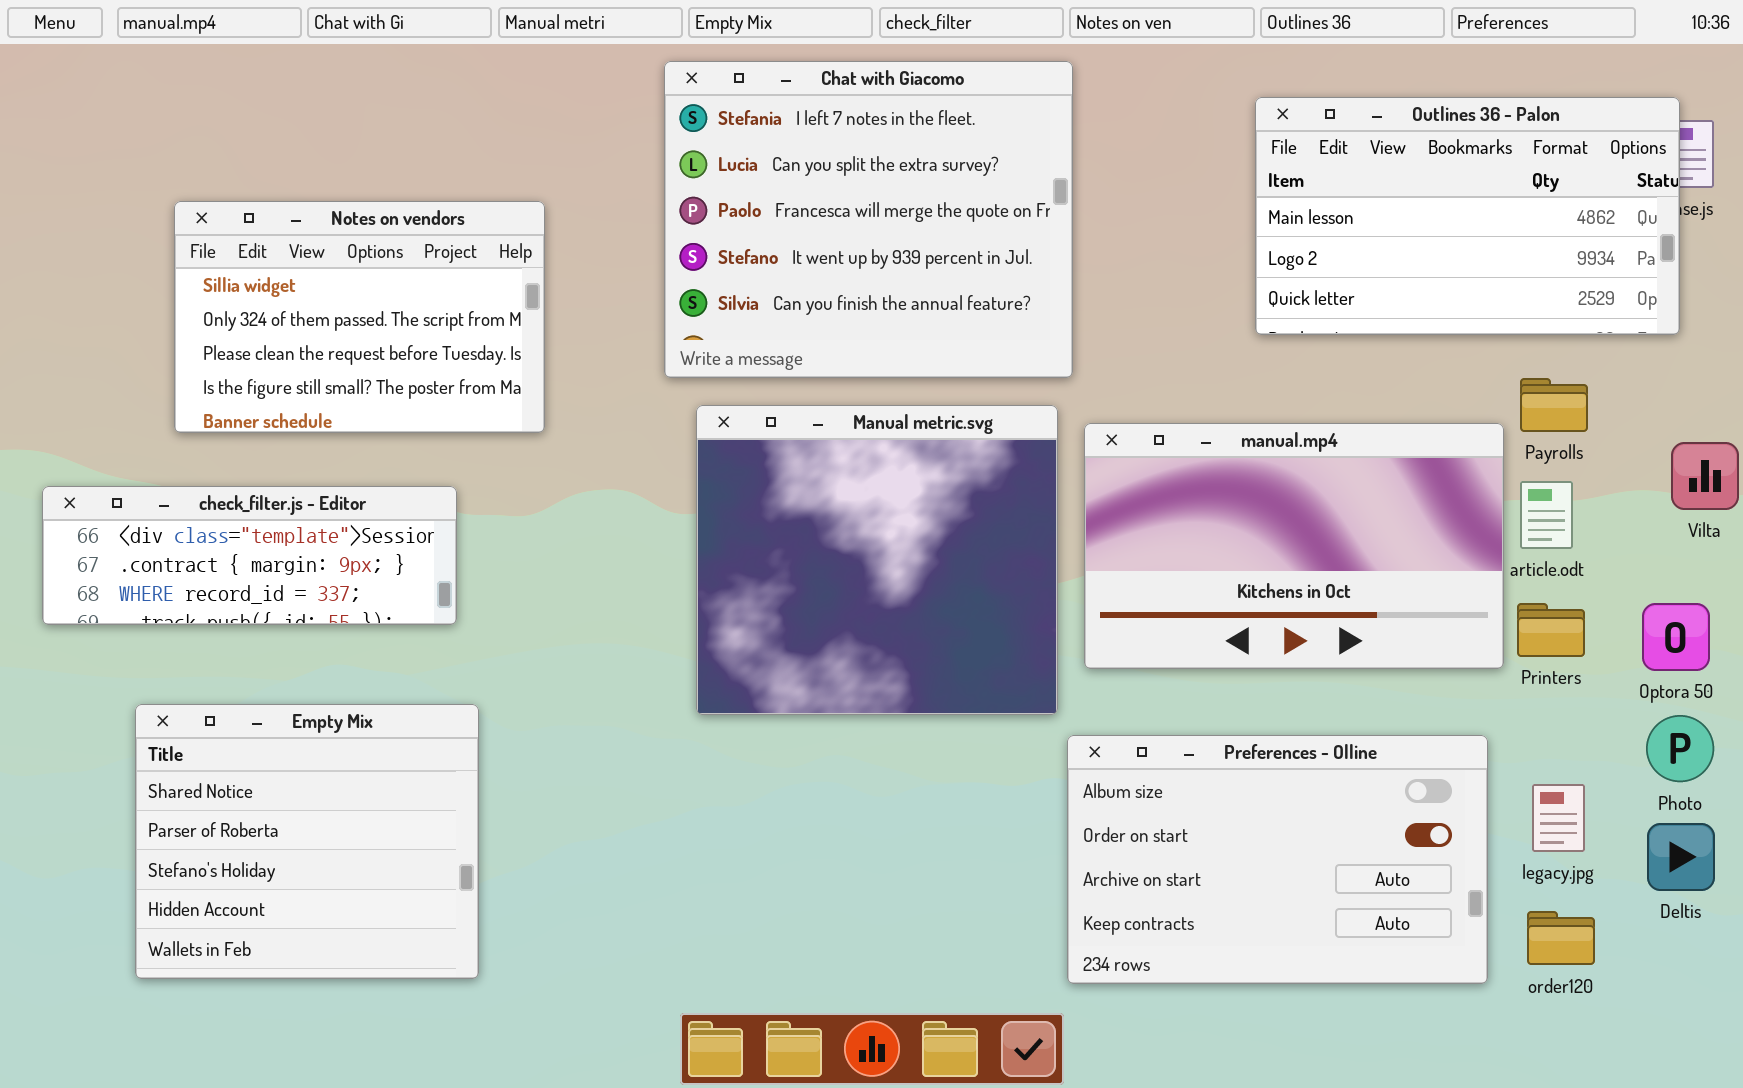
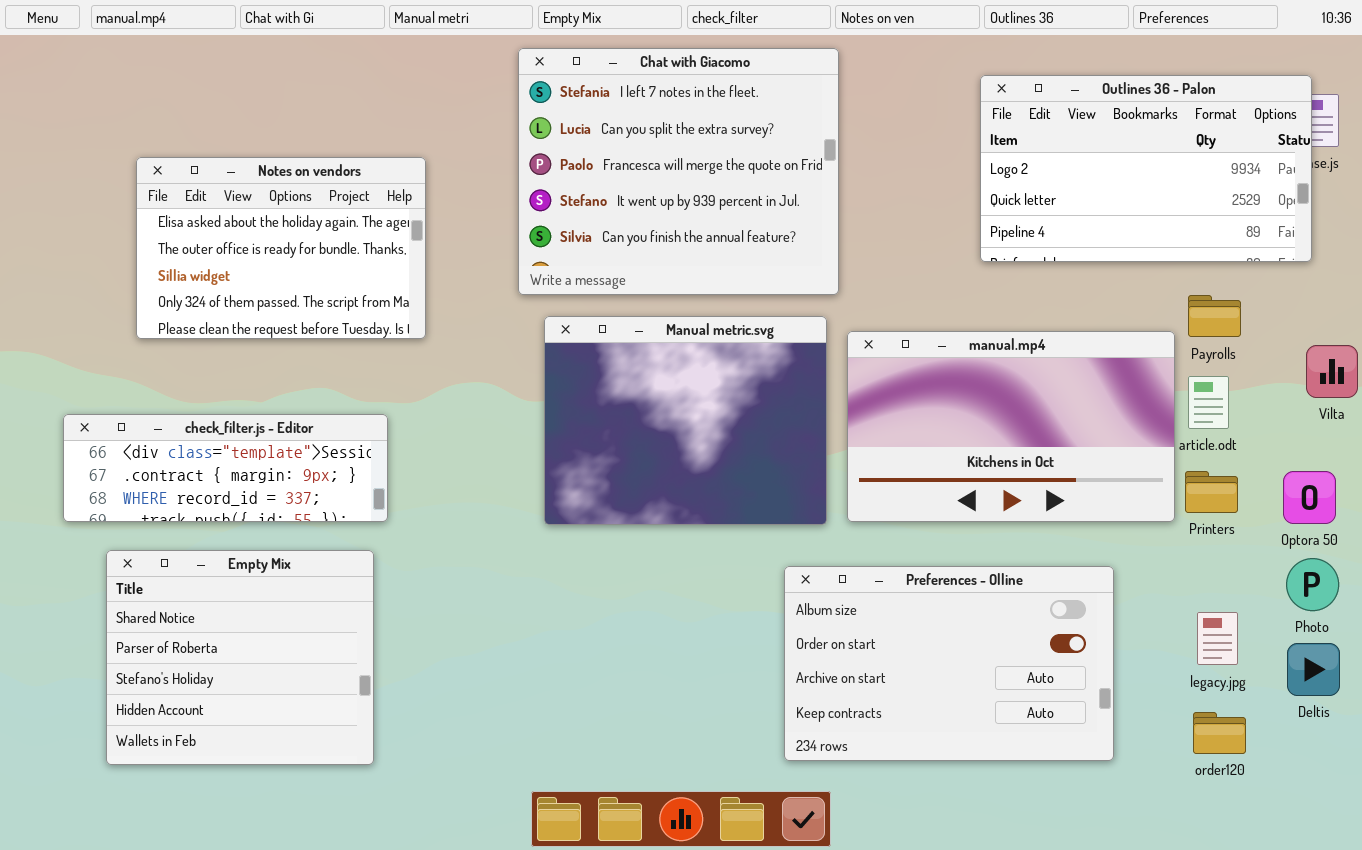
Outlines 36 - Palon: [1255,97,1680,335] -> [980,75,1312,262], scrolled down 1 row
Notes on vendors: [174,201,545,433] -> [136,157,426,339], scrolled up 2 rows
Manual metric.svg: [696,405,1058,715] -> [544,316,827,525], resized
check_filter.js - Editor: [42,486,457,625] -> [63,414,388,522], moved
Preferences - Olline: [1067,735,1488,984] -> [784,566,1114,761], moved

